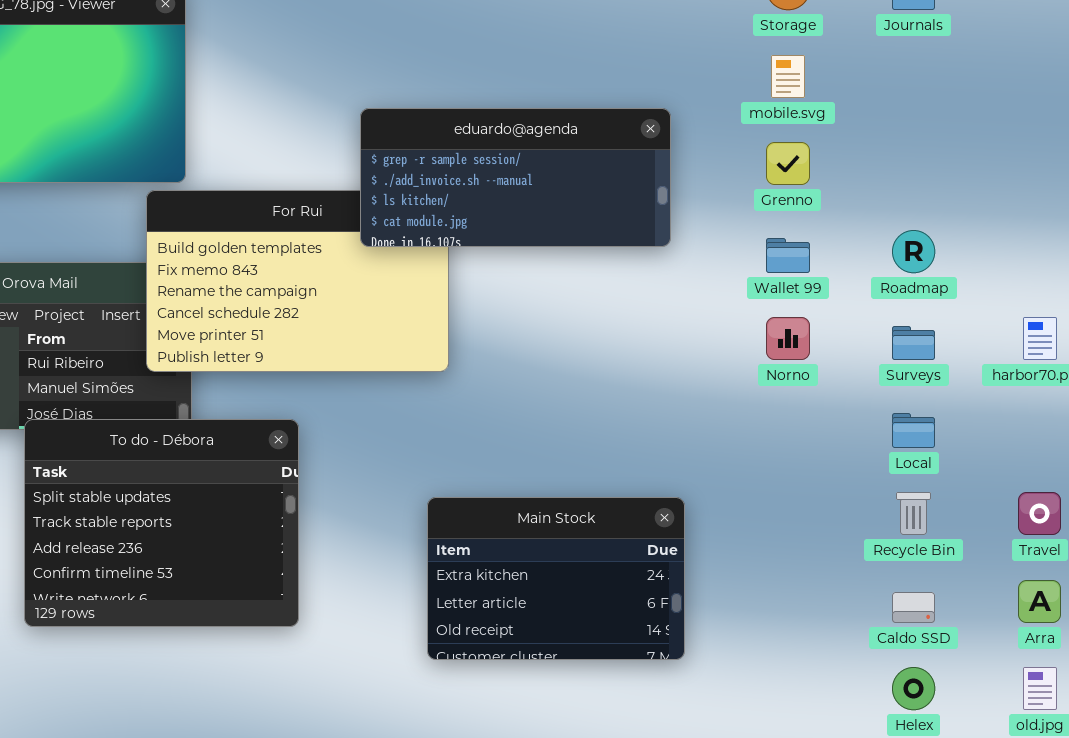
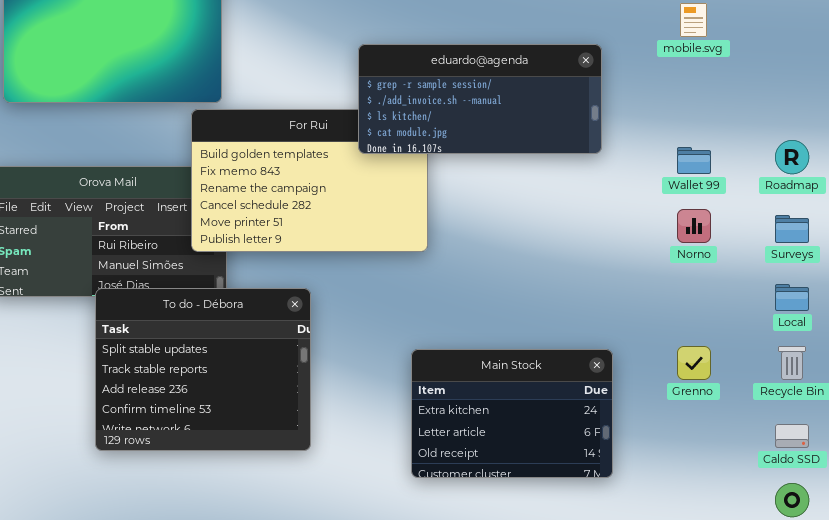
Grenno: [766,142,810,185] -> [677,346,711,380], moved

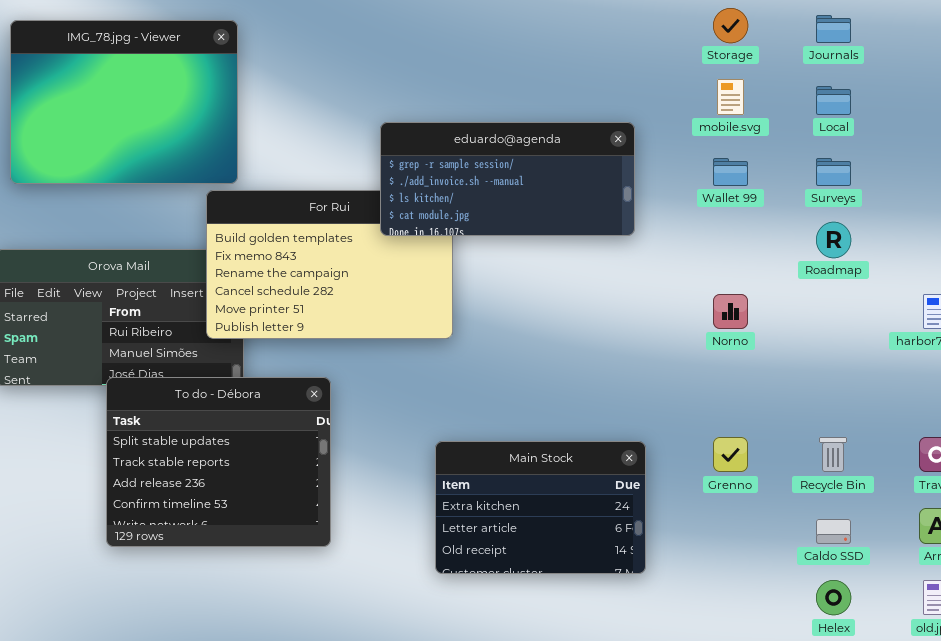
Wallet 99: [677,147,711,174] -> [713,158,748,186], moved
Surveys: [775,215,809,243] -> [816,158,851,186], moved
Local: [775,284,809,311] -> [816,86,851,115], moved

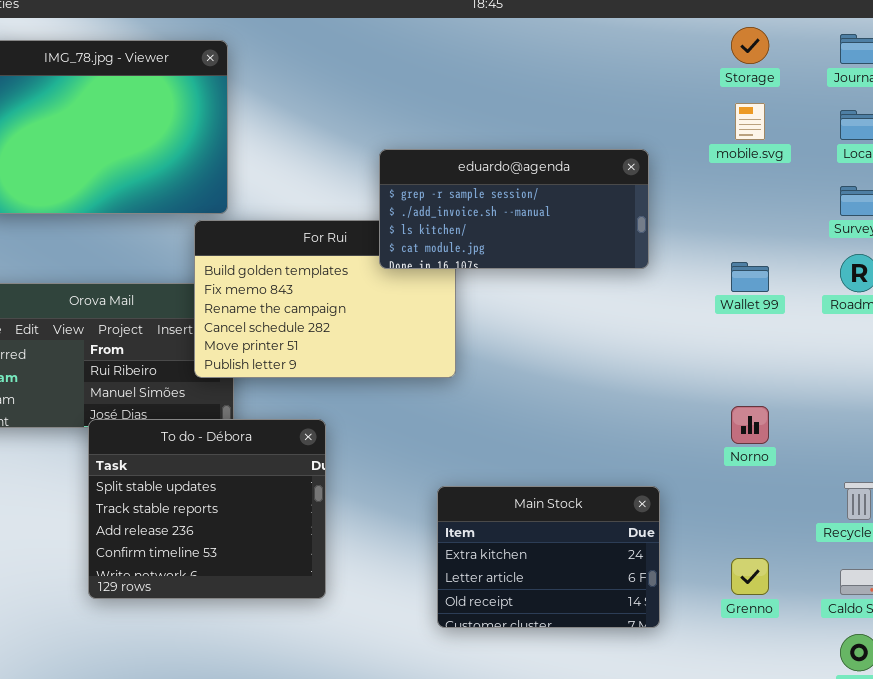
Wallet 99: [713,158,748,186] -> [731,262,769,292], moved
Norno: [713,294,748,329] -> [731,406,769,444], moved
Grenno: [713,437,748,472] -> [731,558,769,595], moved

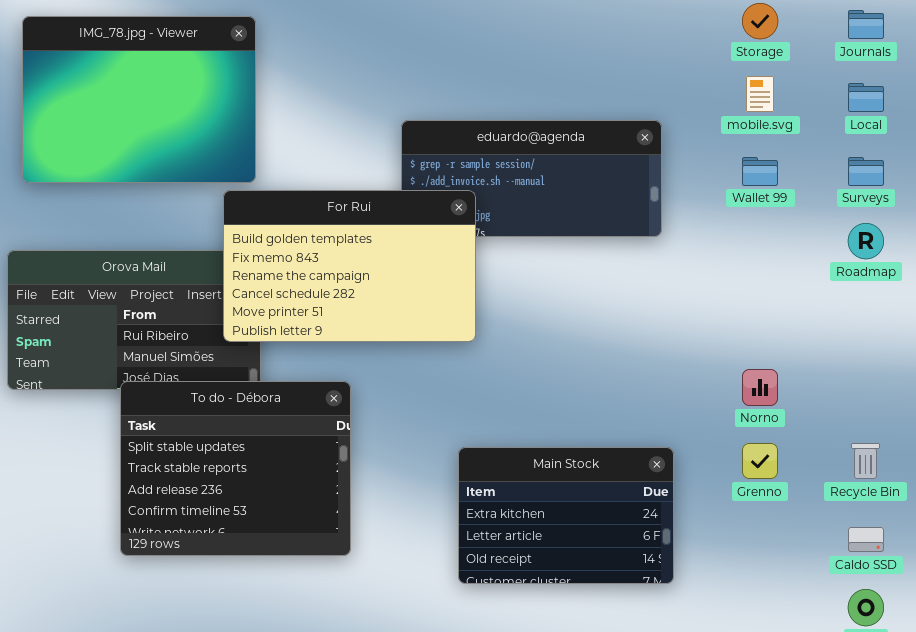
For Rui: [194,220,456,378] -> [223,190,476,342], raised
Wallet 99: [731,262,769,292] -> [742,157,778,186], moved
Grenno: [731,558,769,595] -> [742,443,778,479], moved

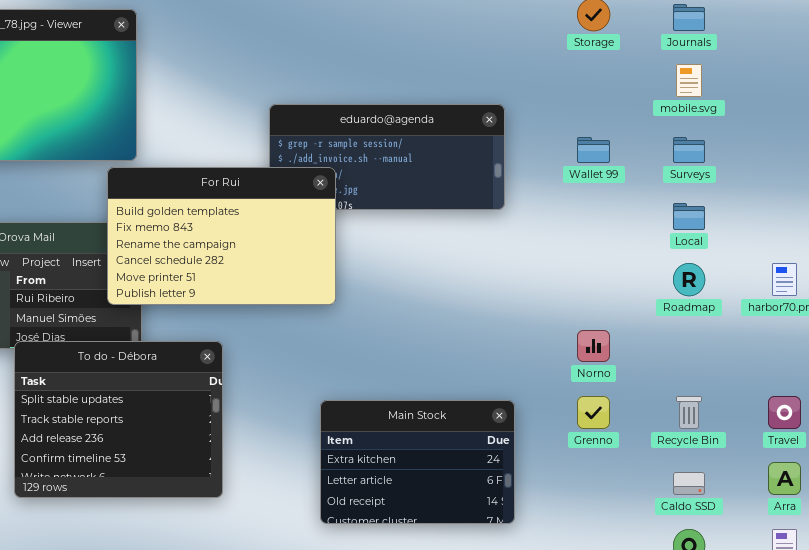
mobile.svg: [746,76,774,112] -> [676,64,702,97], moved
Local: [848,83,884,112] -> [673,203,705,230], moved
Roadmap: [848,223,884,259] -> [673,263,705,296], moved

